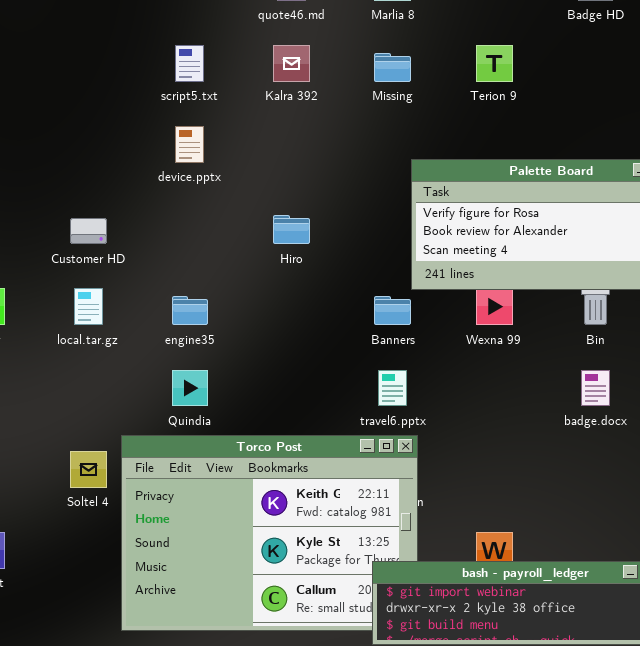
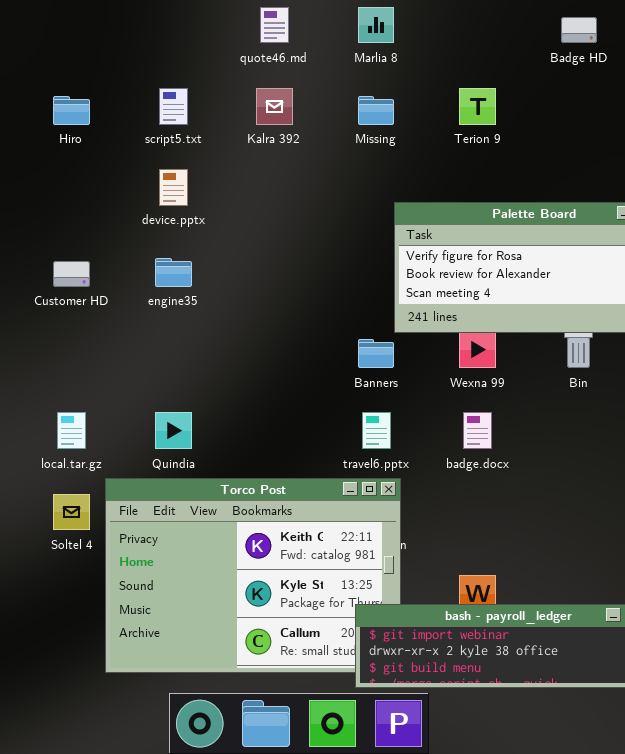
Hiro: [273,215,310,244] -> [53,96,90,125], moved
local.tar.gz: [74,288,103,325] -> [57,412,86,449], moved
engine35: [172,296,208,325] -> [155,258,192,287], moved
badge.docx: [581,370,610,406] -> [463,412,492,449], moved

